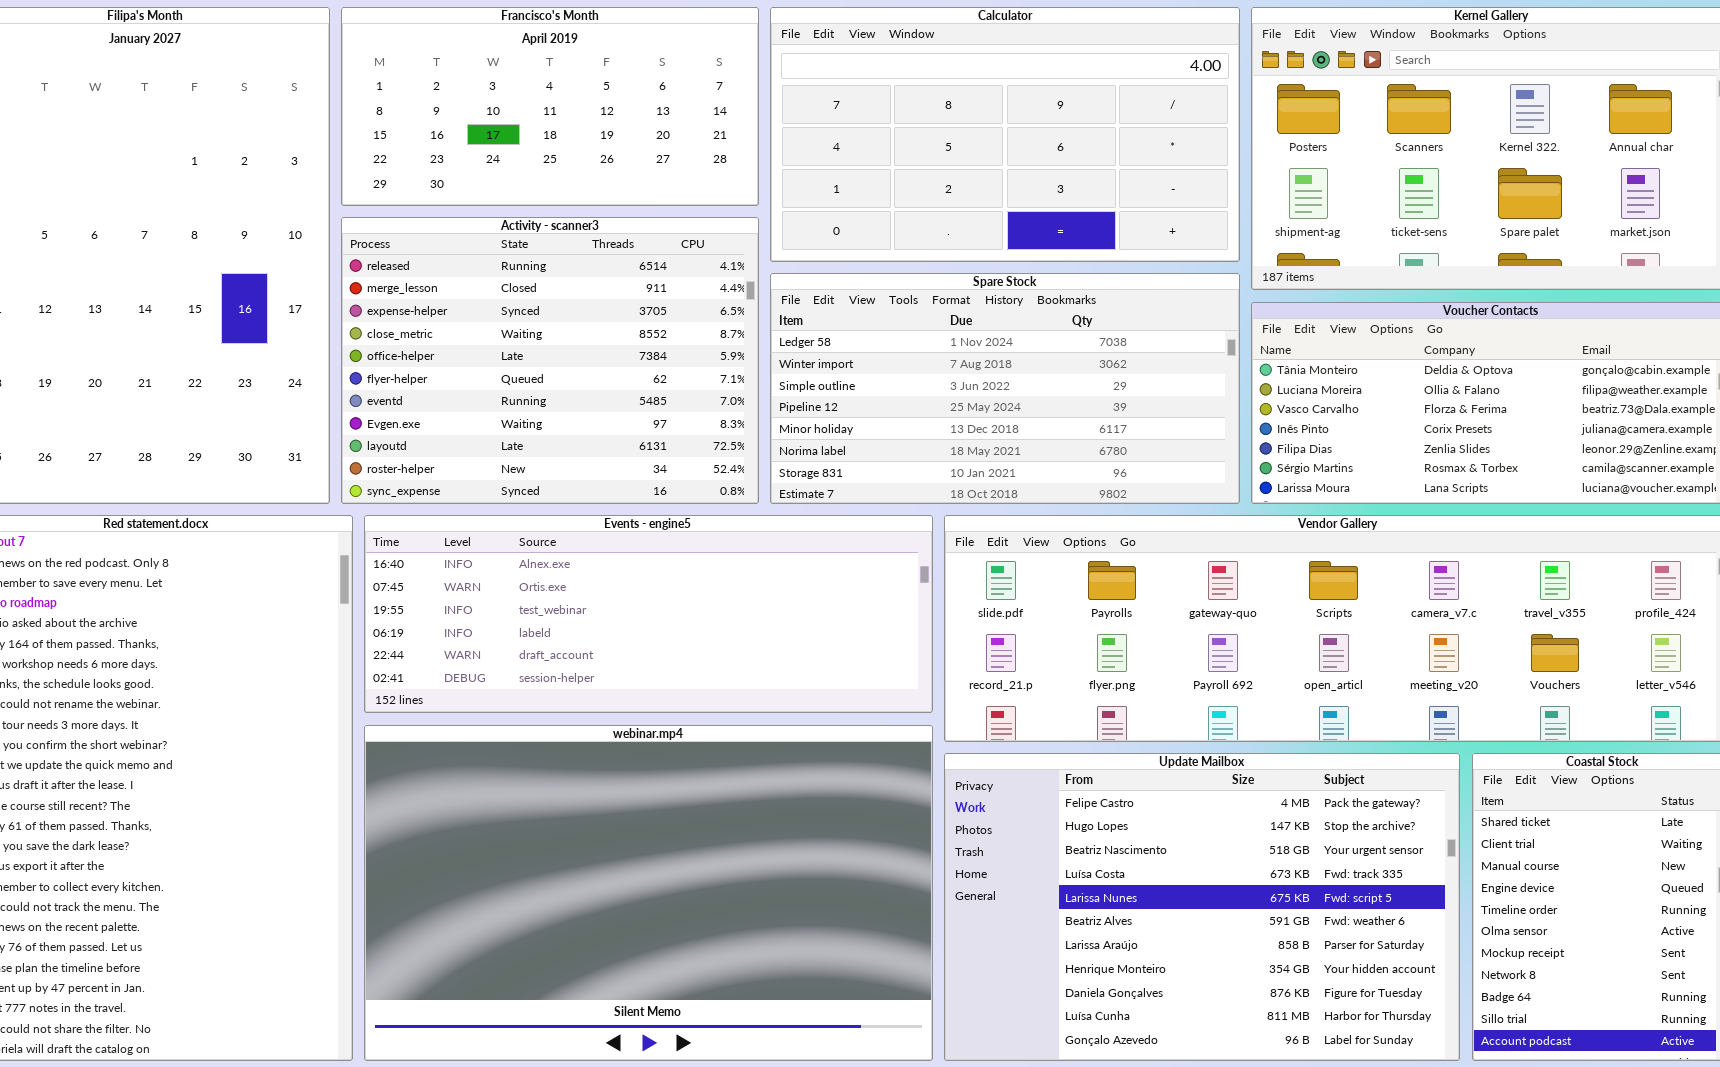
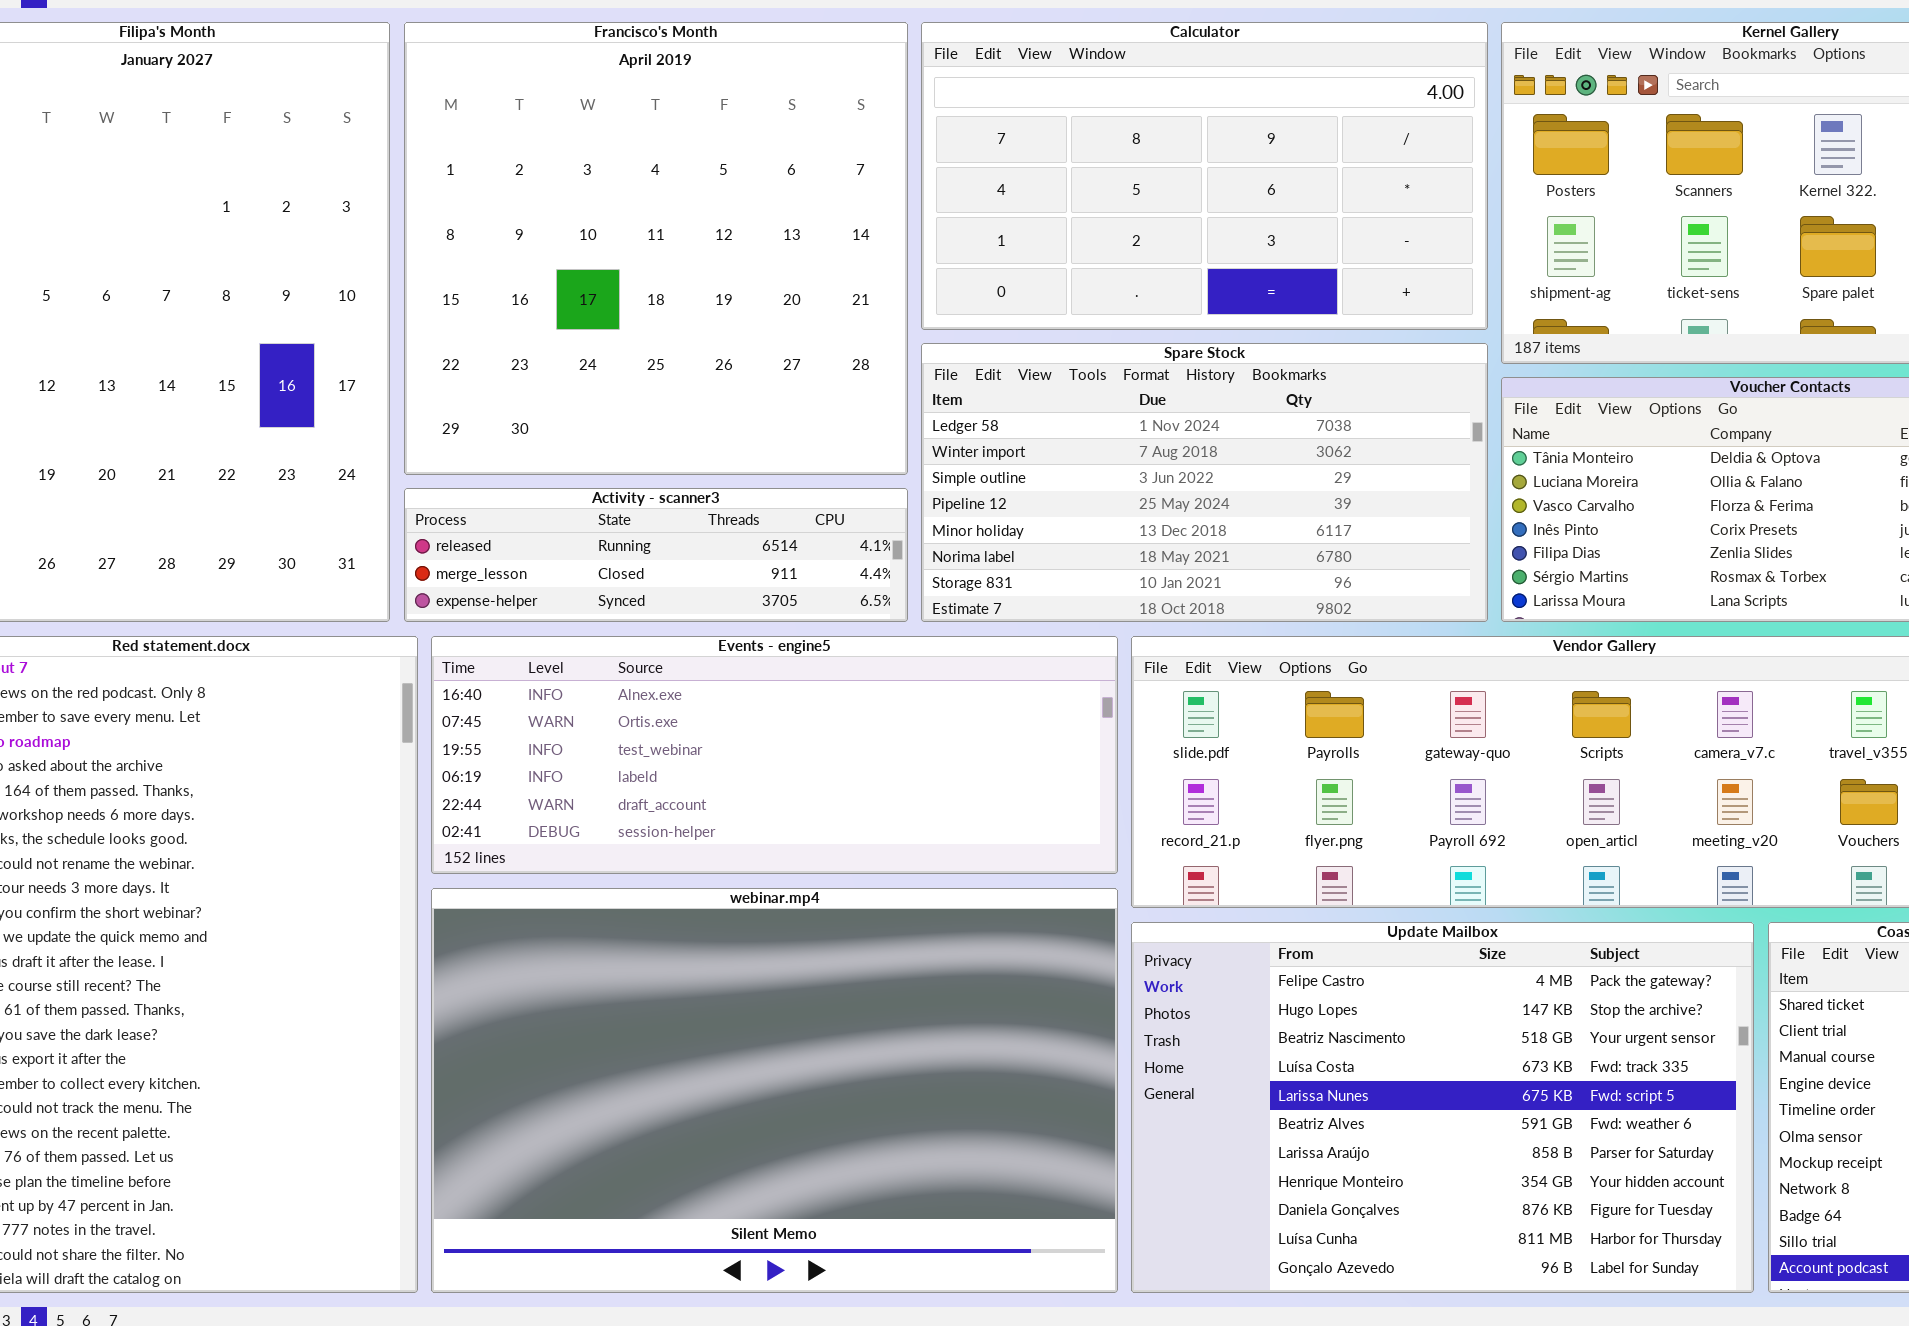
Francisco's Month: [341,7,759,206] -> [404,22,908,475], resized
Activity - scanner3: [341,217,759,504] -> [404,488,908,622], resized

